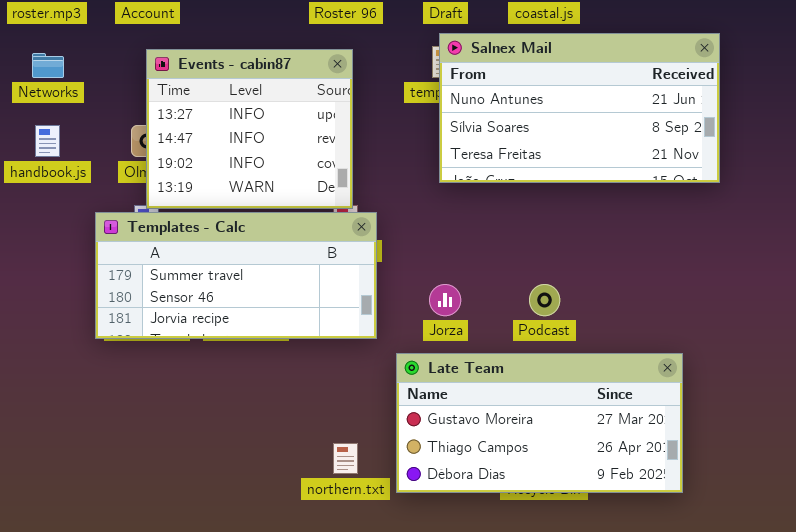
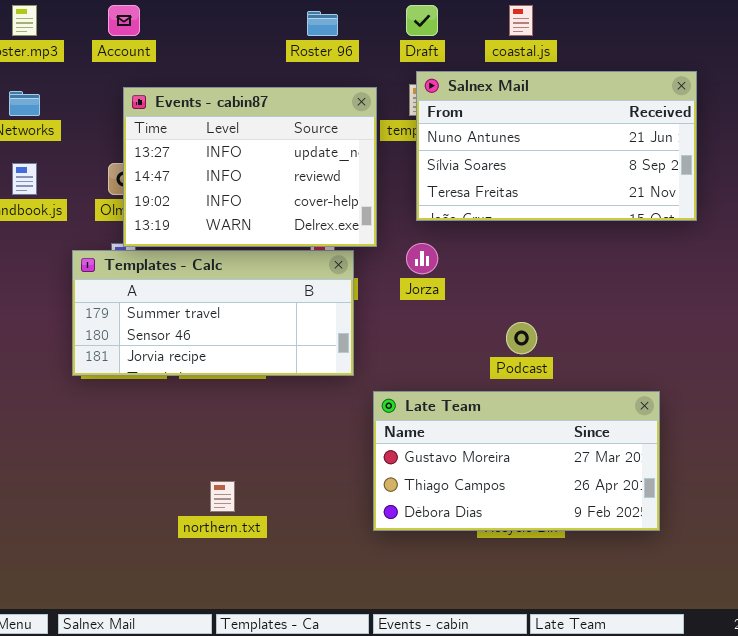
Events - cabin87: [146,49,353,209] -> [123,87,377,247], resized
Jorza: [429,284,461,316] -> [406,243,438,274], moved
northern.txt: [333,443,358,474] -> [210,481,235,512], moved

